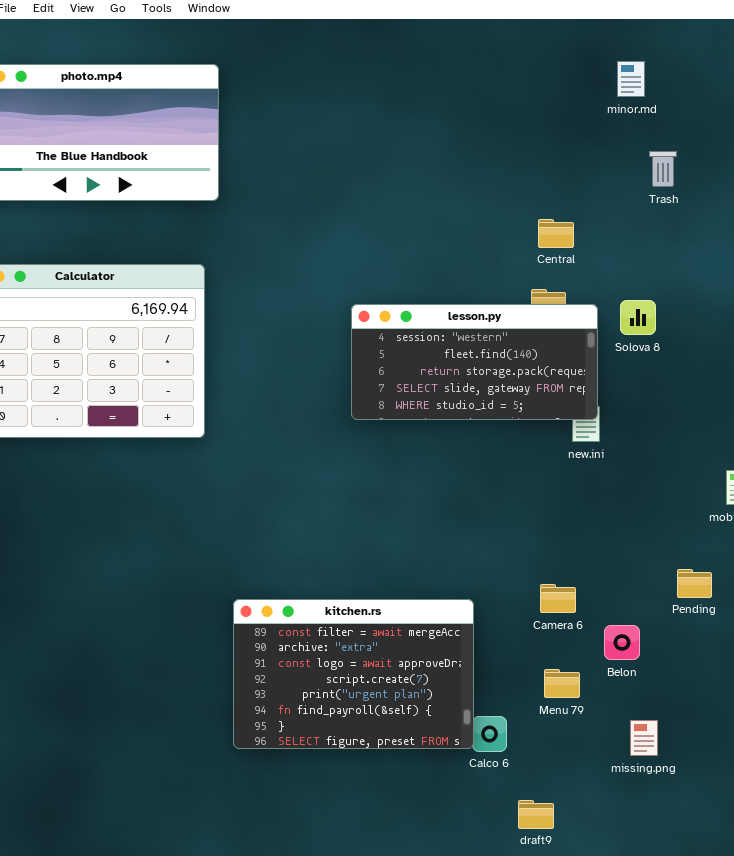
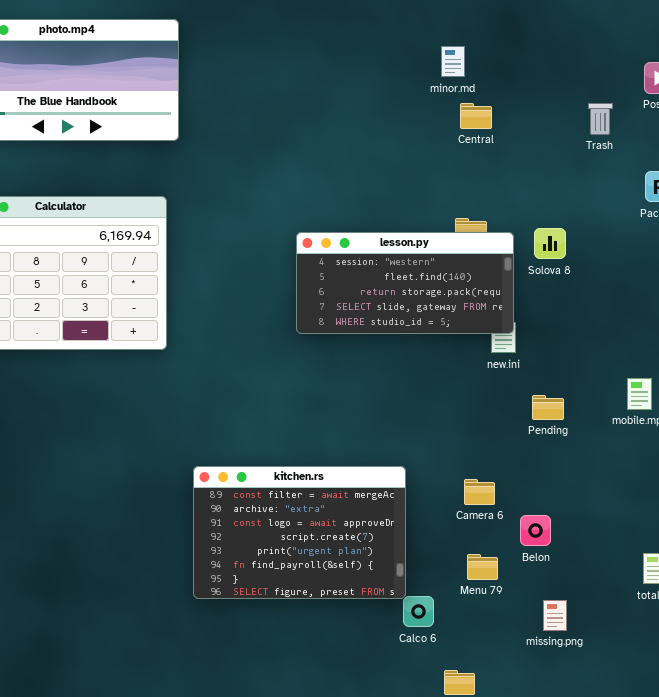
minor.md: [617,61,645,97] -> [441,46,465,77], moved
Trash: [649,151,677,187] -> [588,103,613,135], moved
Central: [538,219,574,248] -> [460,103,492,129], moved
Pending: [677,569,712,598] -> [532,395,564,420], moved
kitchen.rs: [233,599,474,749] -> [193,466,406,599], moved

